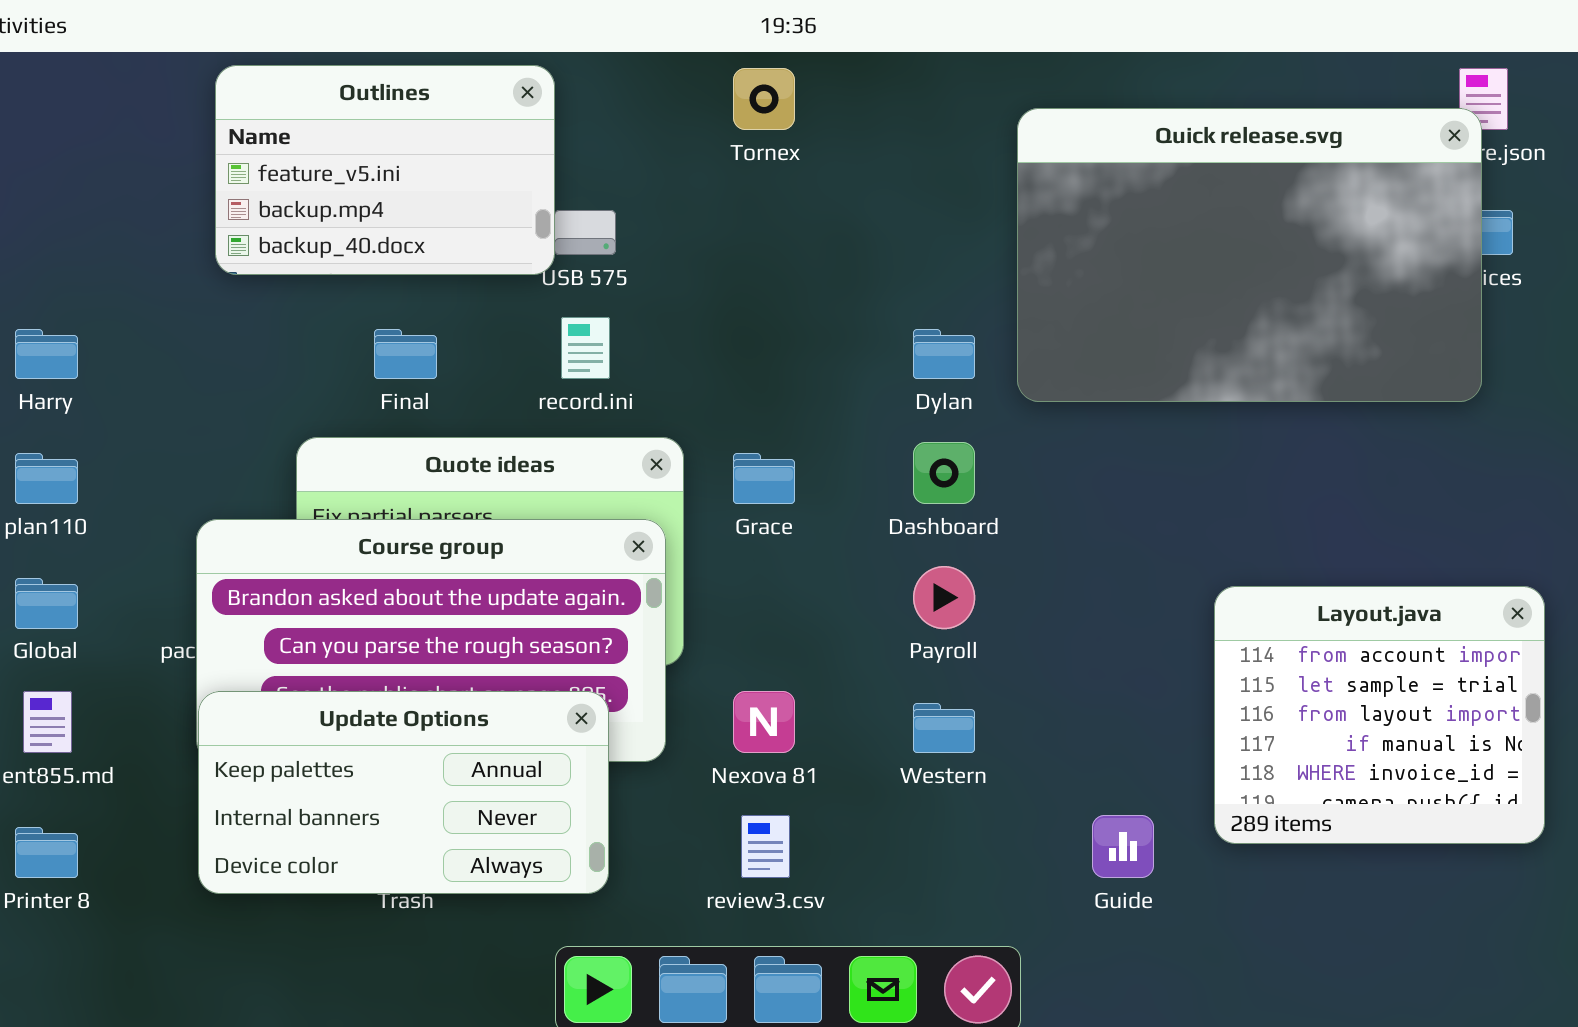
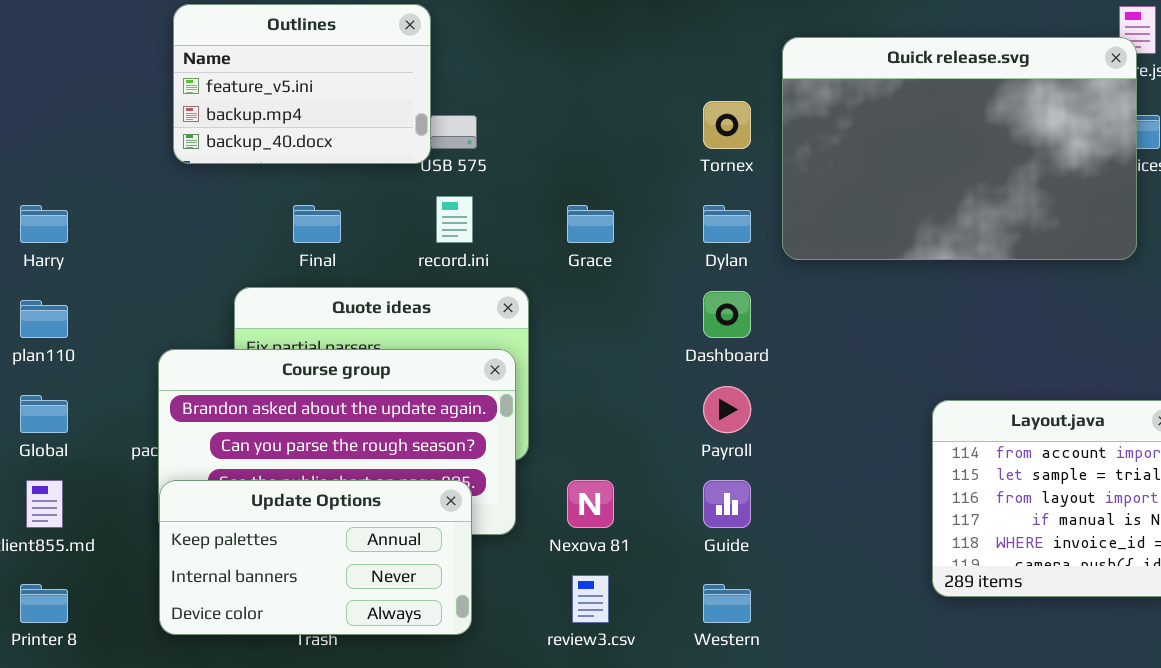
Tornex: [733,68,795,130] -> [703,101,751,149], moved
Grace: [733,453,795,504] -> [567,205,614,243], moved
Western: [913,703,975,753] -> [703,584,751,623], moved
Guide: [1092,815,1154,878] -> [703,480,751,528], moved

